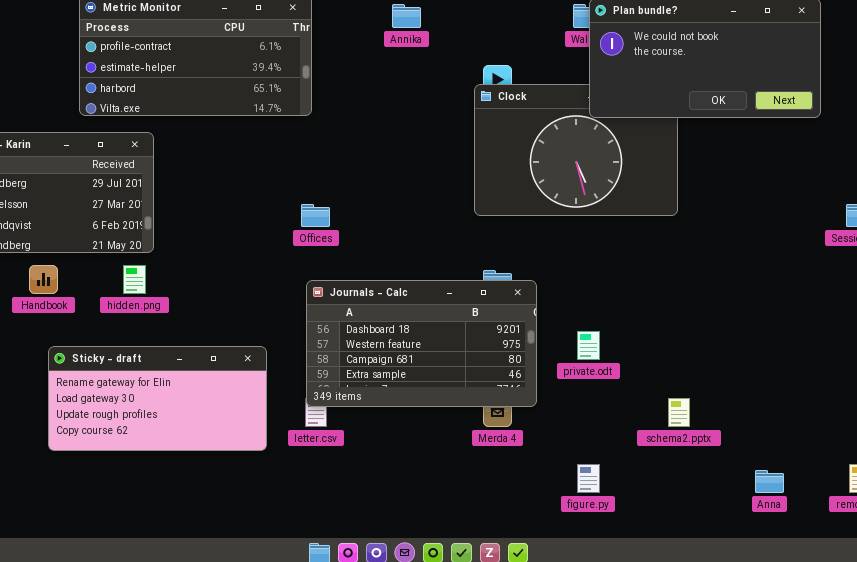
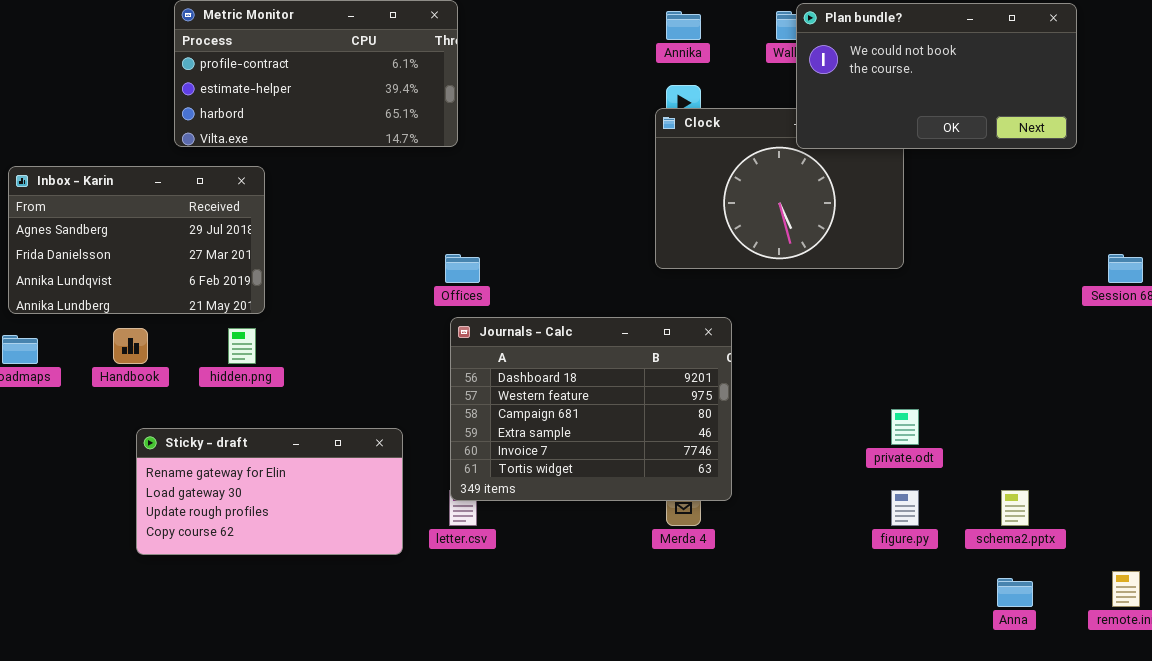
Annika: [392,4,421,28] -> [666,11,701,40], moved
Journals - Calc: [306,280,537,407] -> [450,317,732,501], resized
private.odt: [577,331,600,360] -> [891,409,919,445], moved
schema2.pptx: [668,398,690,427] -> [1001,490,1029,526], moved
figure.py: [577,464,600,493] -> [891,490,919,526], moved

